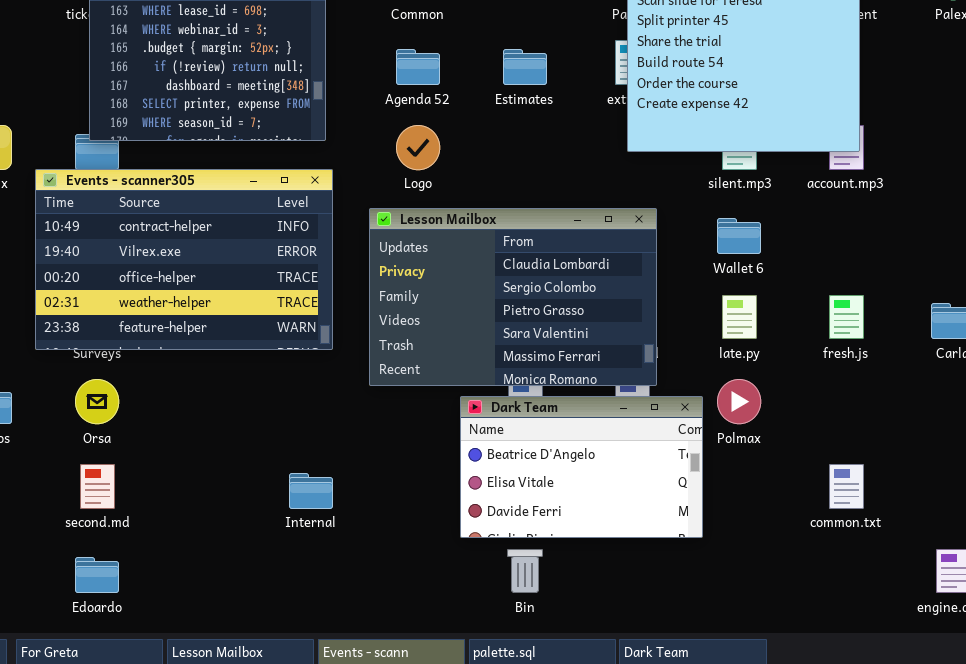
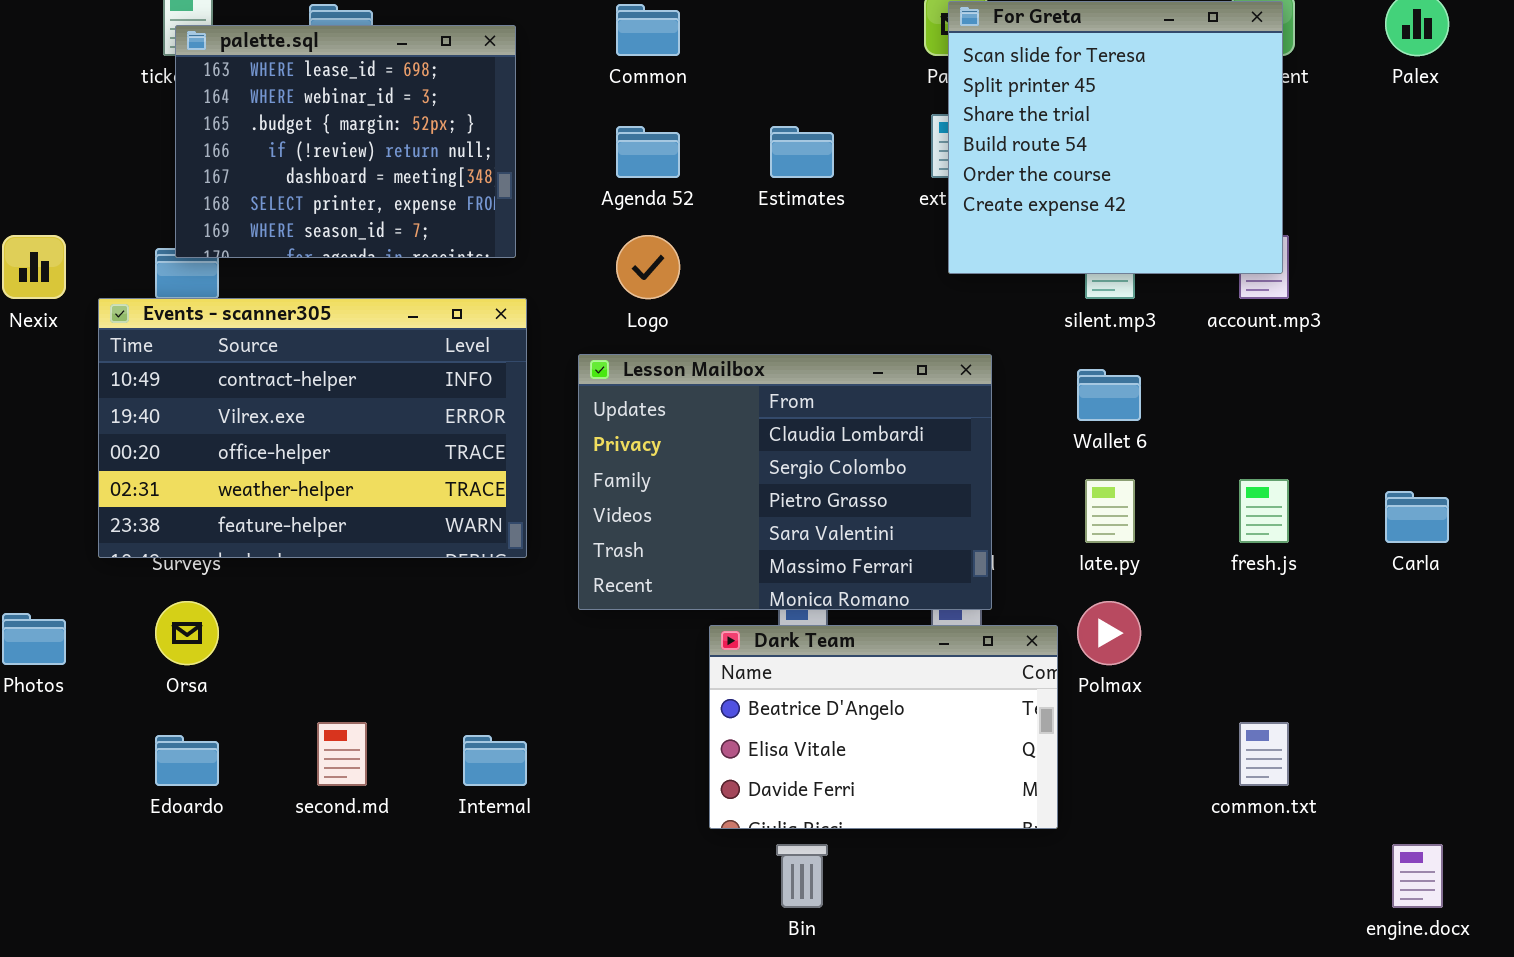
second.md: [80,464,115,509] -> [317,722,367,786], moved
Edoardo: [75,557,119,593] -> [155,735,219,786], moved

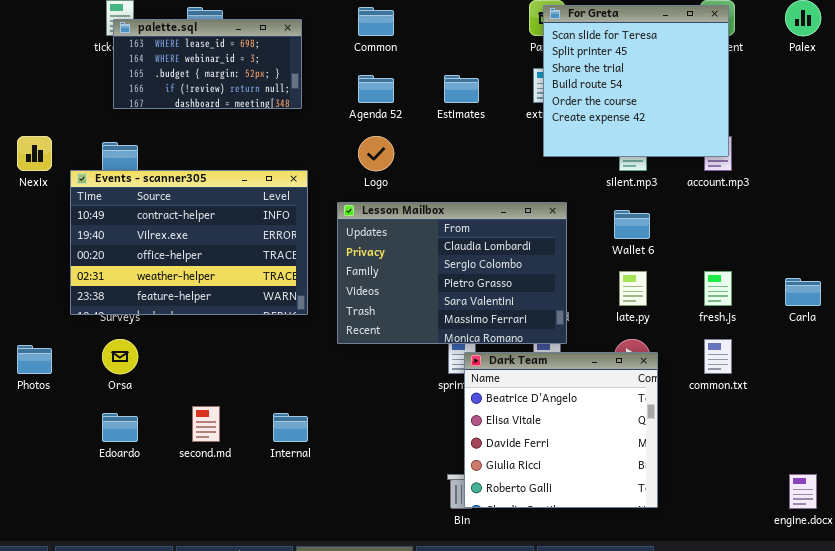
palette.sql: [175,25,516,258] -> [113,19,302,109], resized
Dark Team: [709,625,1058,829] -> [464,352,658,508], moved, resized
common.txt: [1239,722,1289,786] -> [704,339,732,374], moved

